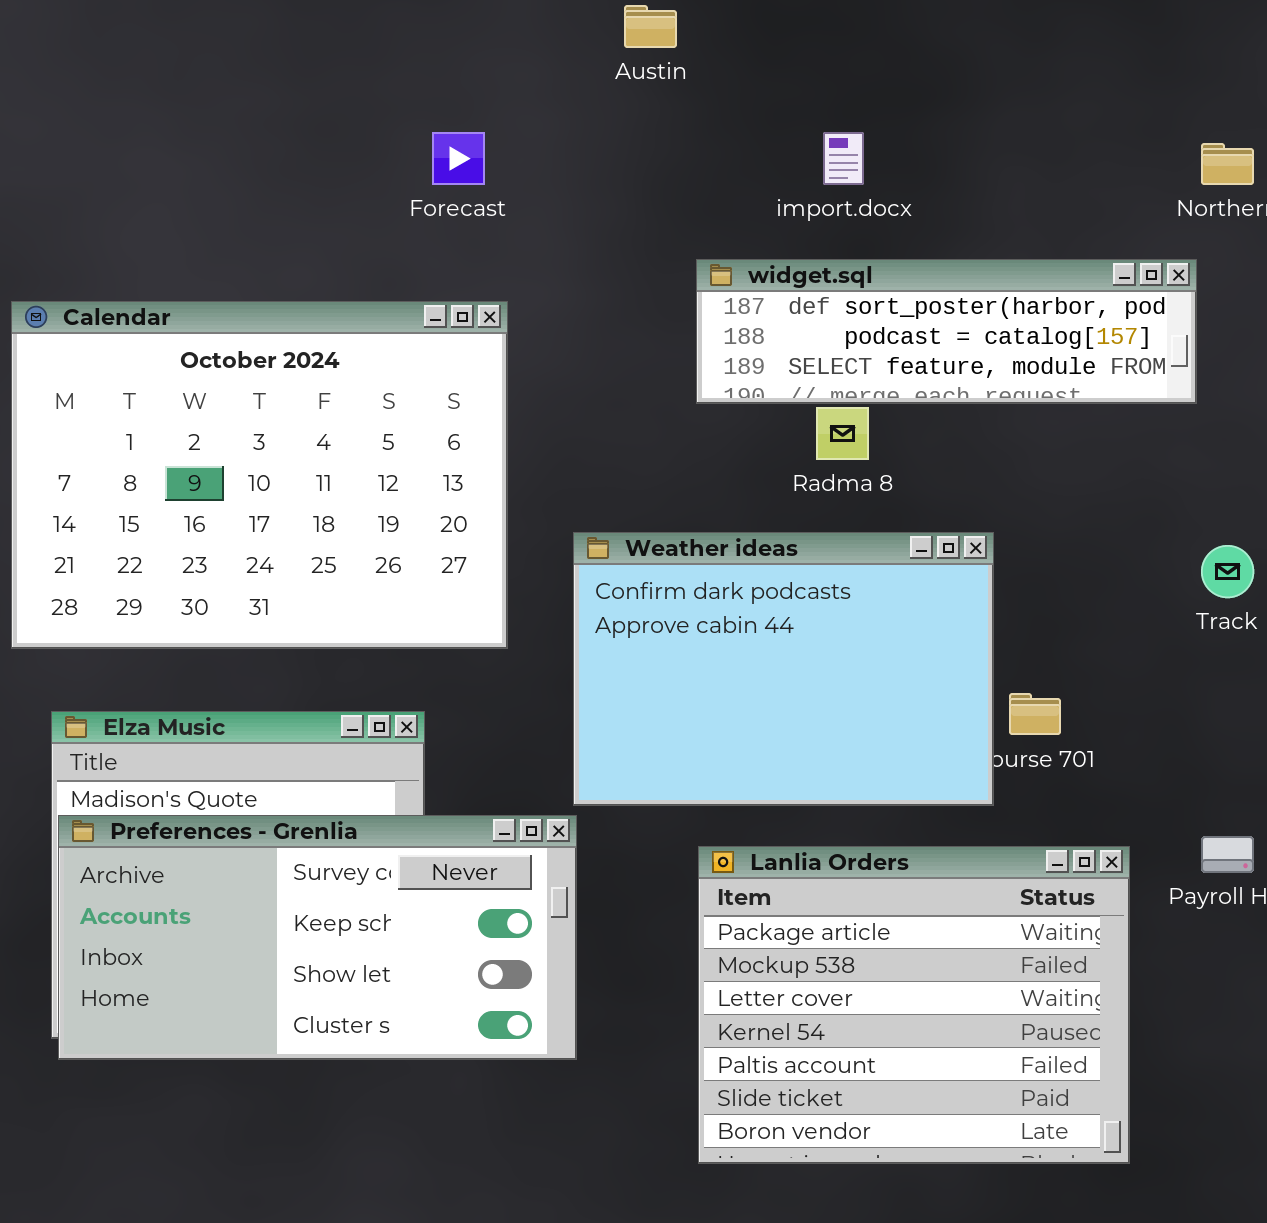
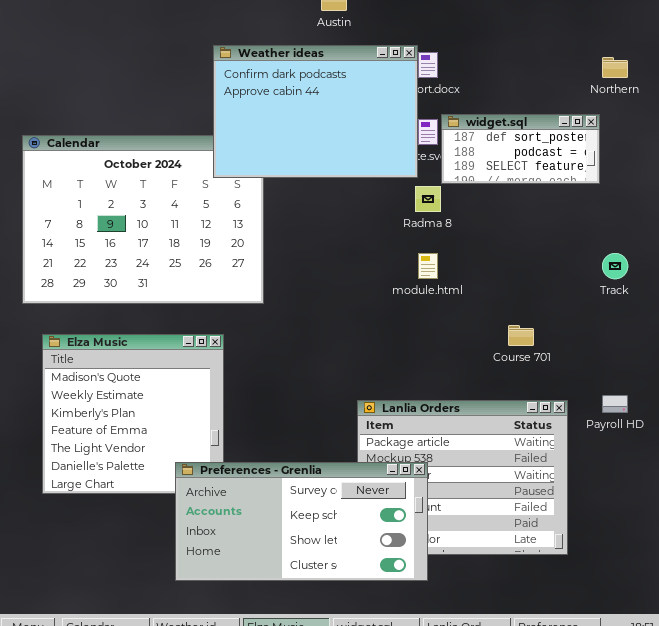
widget.sql: [696,259,1197,404] -> [441,114,600,184], resized
Weather ideas: [573,532,994,806] -> [213,45,418,178], moved
Preferences - Grenlia: [58,815,577,1060] -> [175,462,428,581], moved

